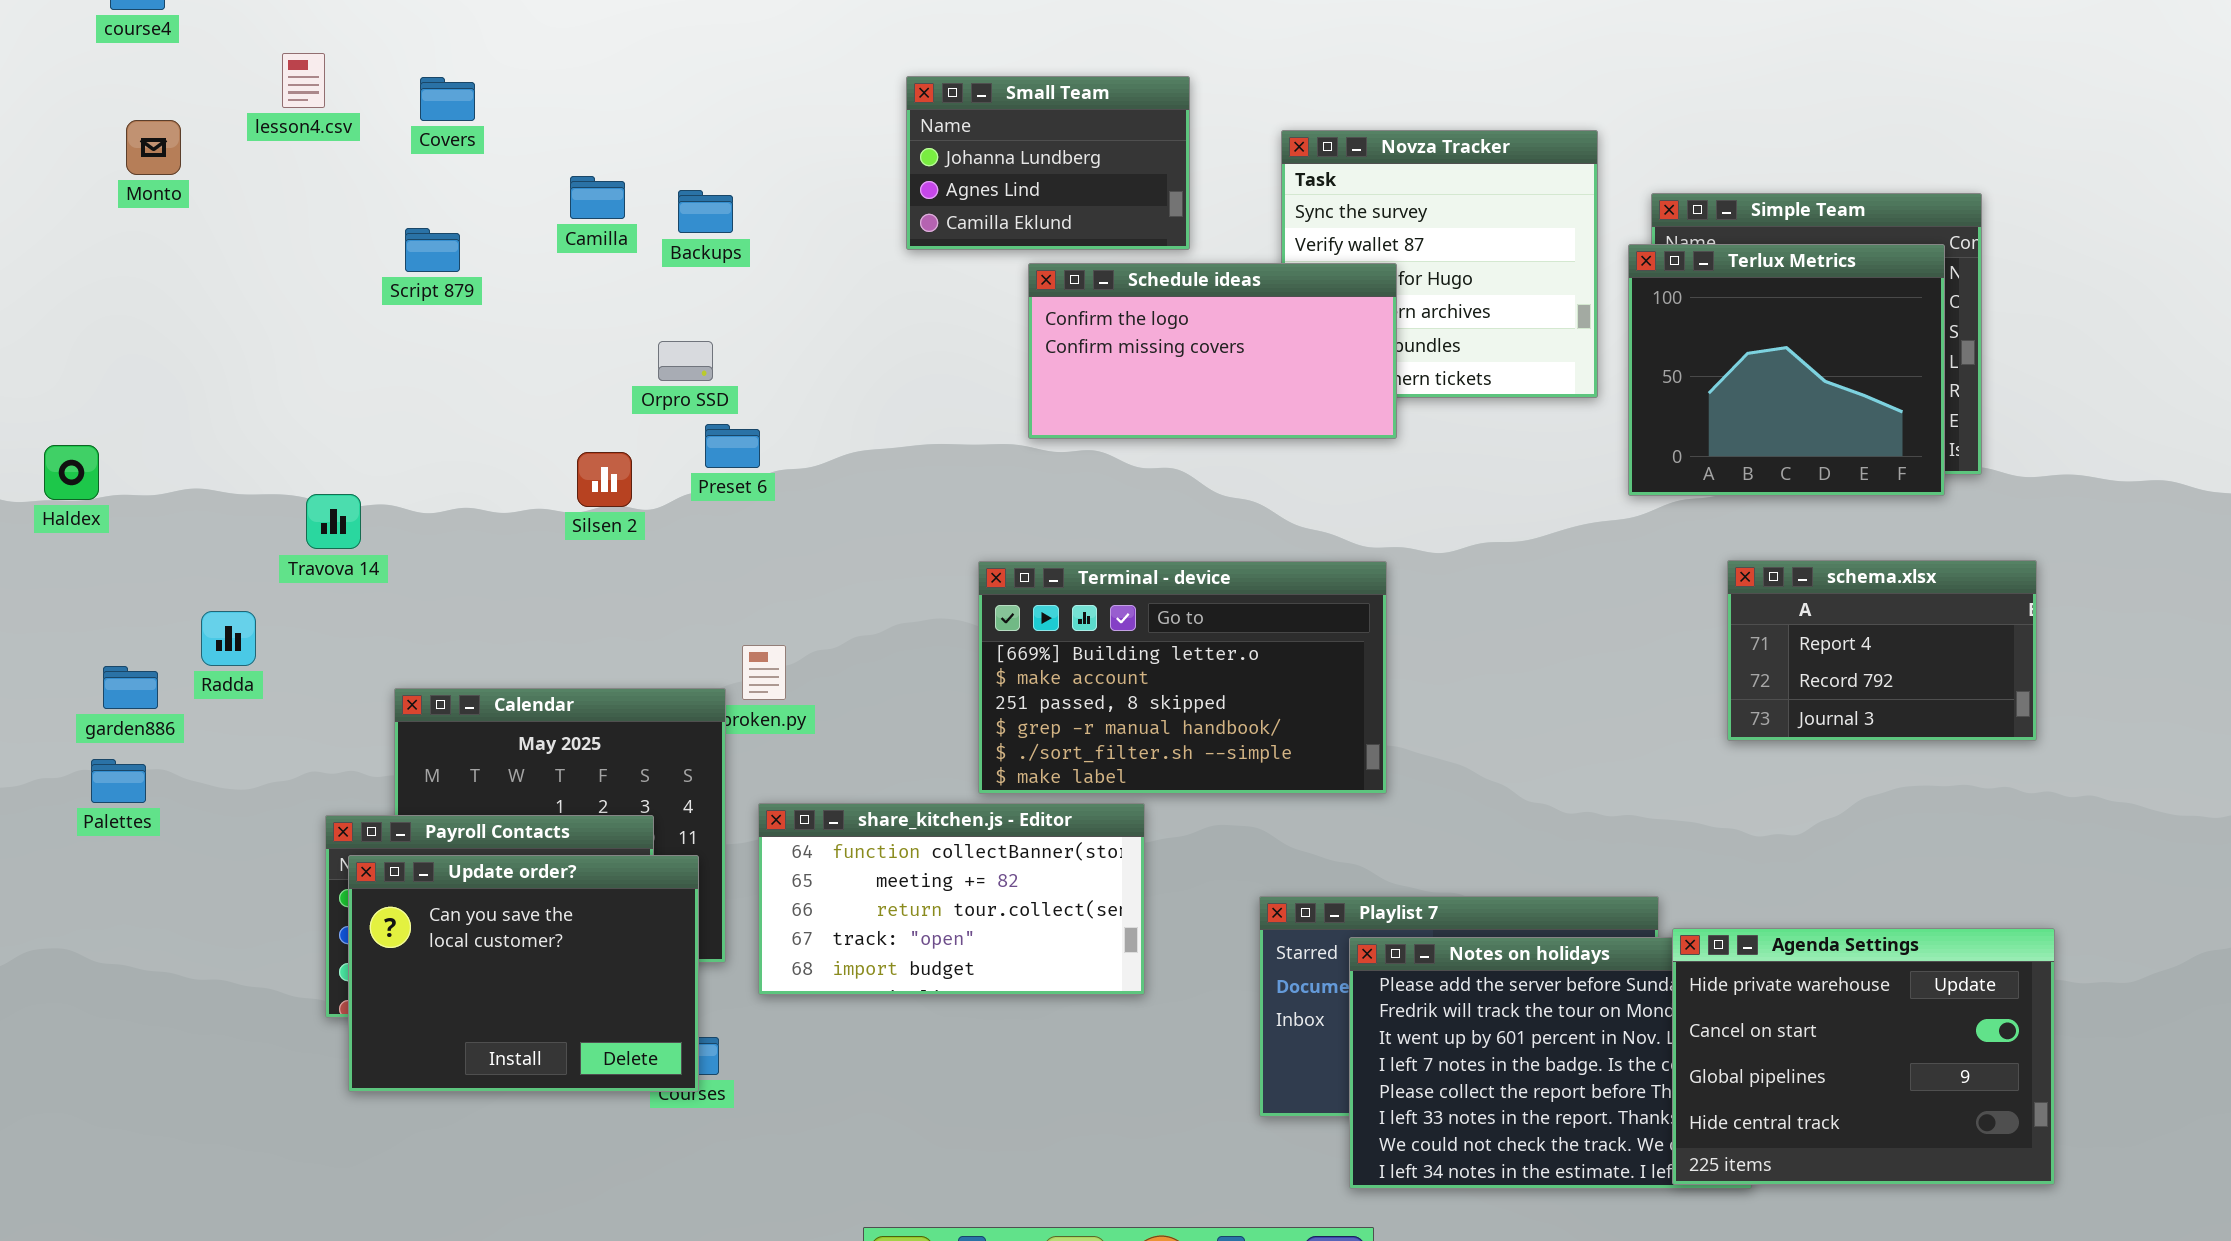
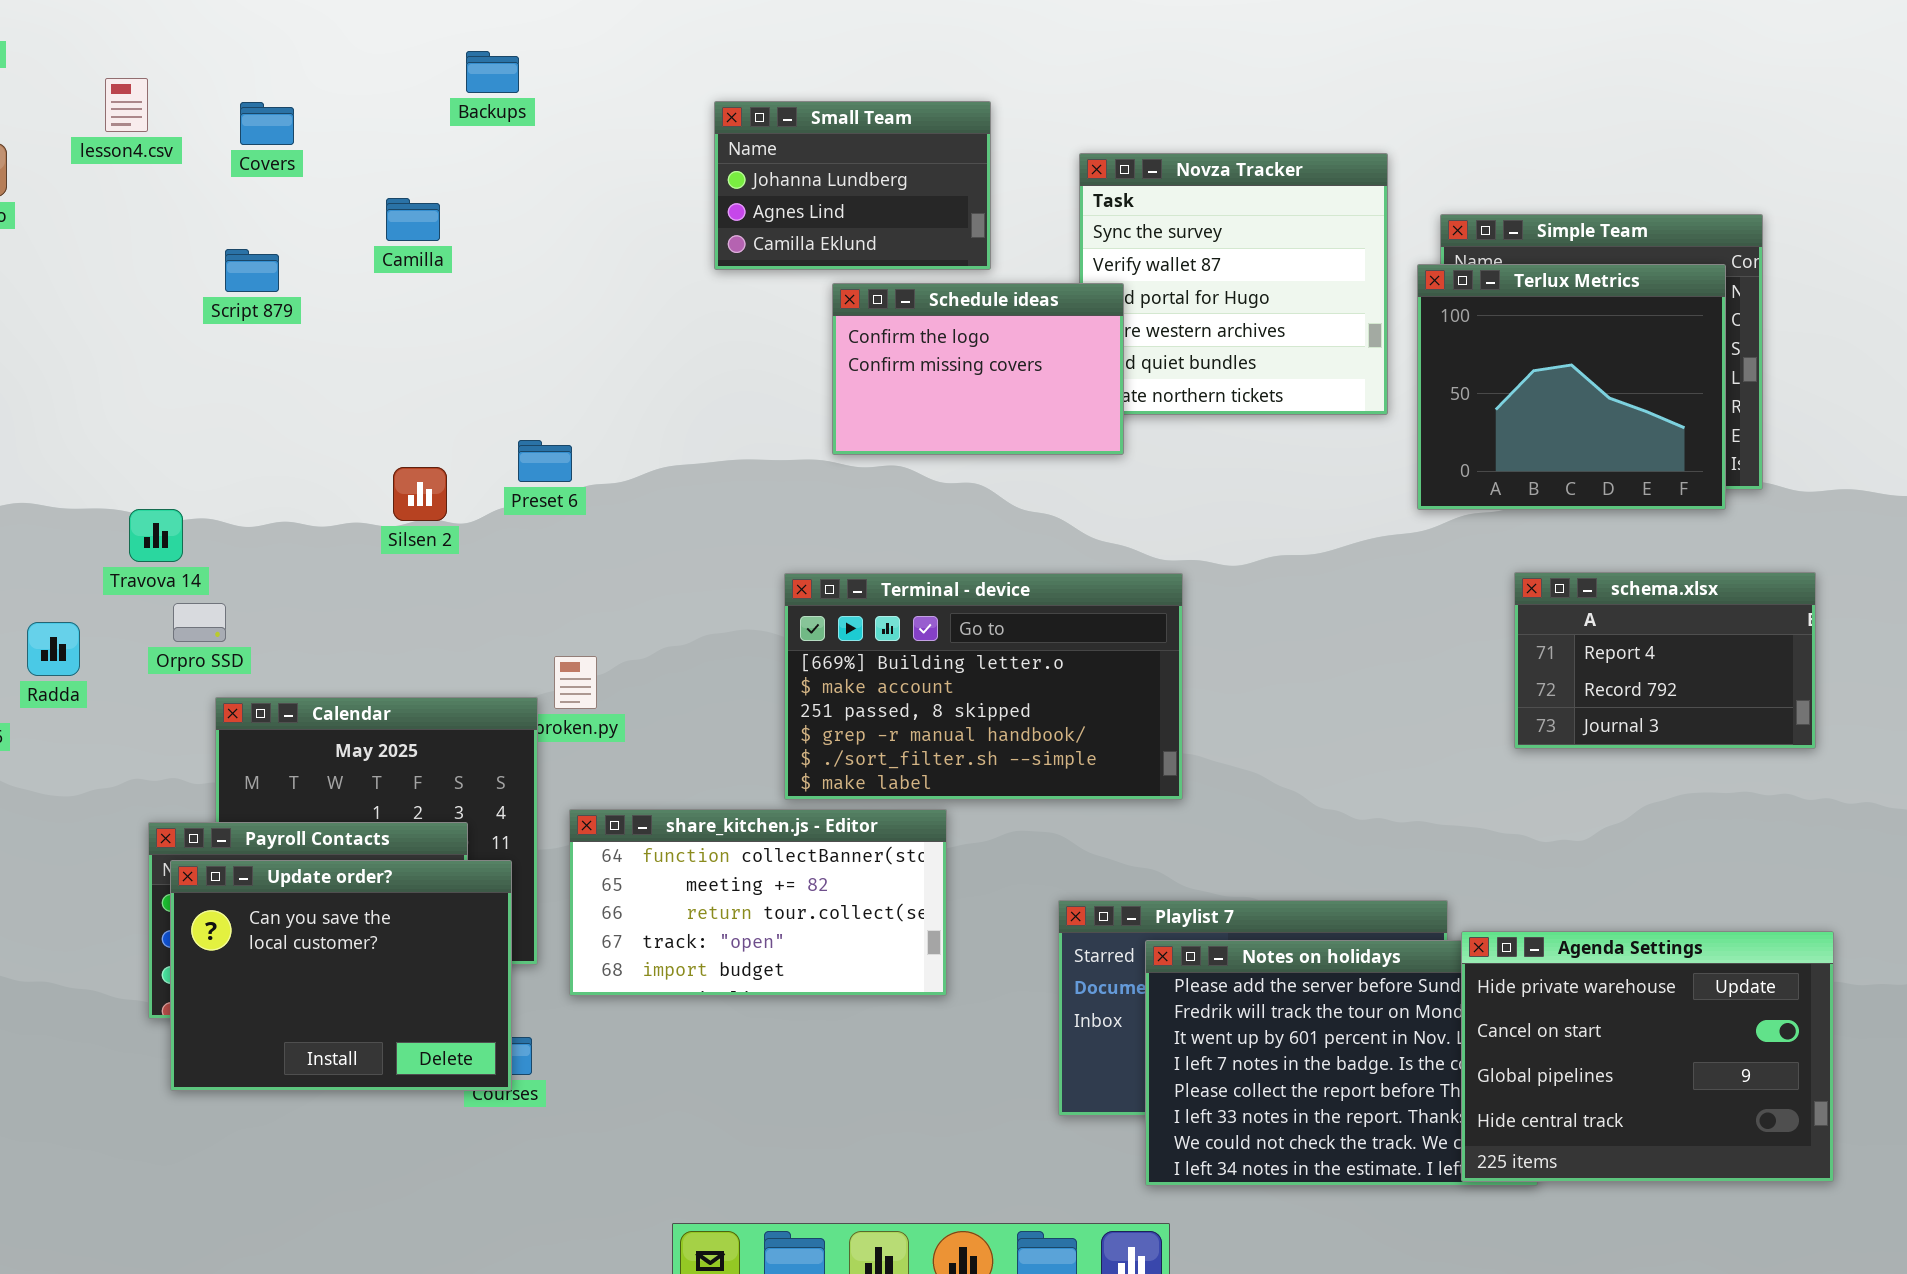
Backups: [678,190,733,233] -> [466,51,519,93], moved
Schedule ideas: [1028,263,1397,439] -> [832,283,1124,455], resized
Orpro SSD: [658,341,713,381] -> [173,603,226,642], moved

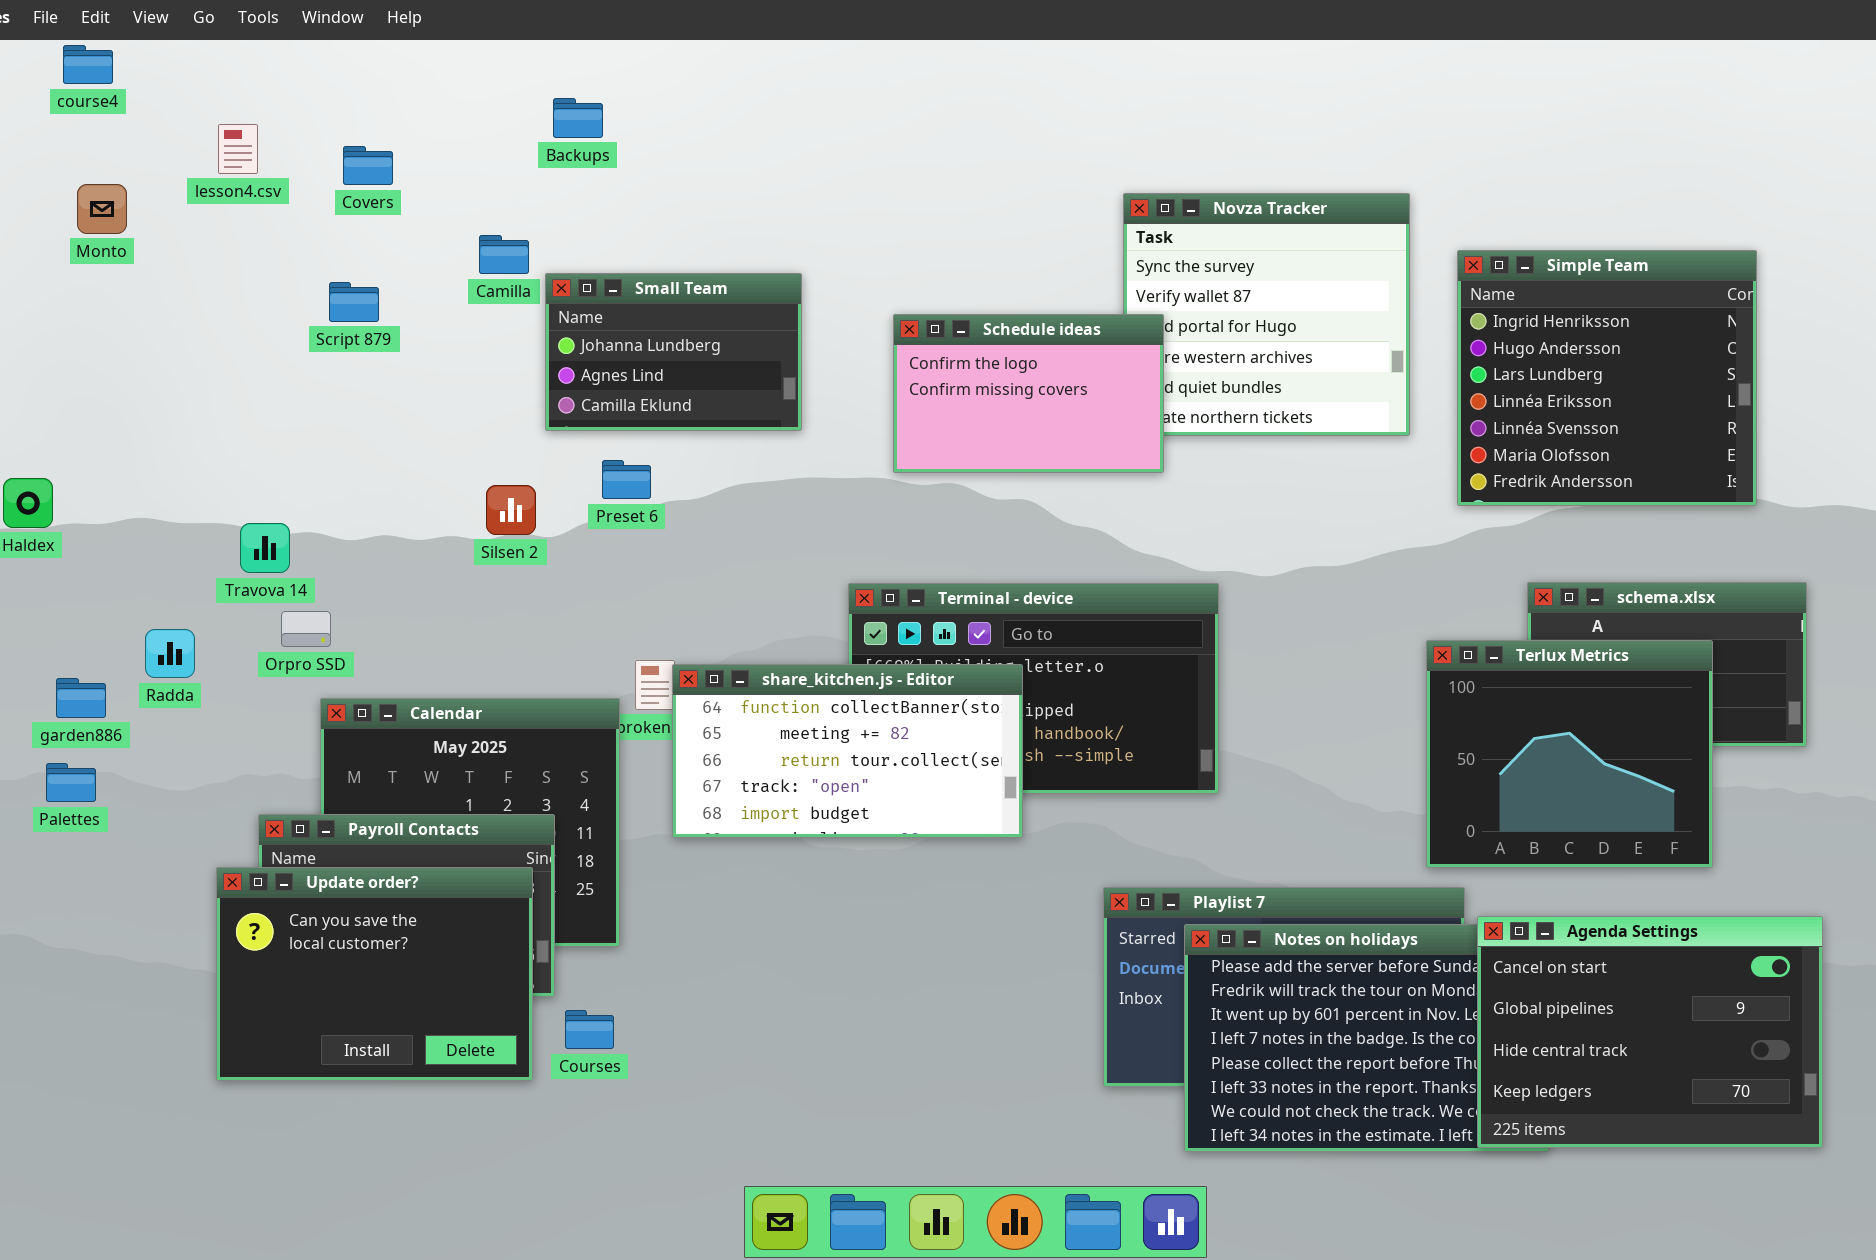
Small Team: [714,101,991,270] -> [545,273,802,431], moved
Terlux Metrics: [1417,264,1726,510] -> [1426,640,1713,868], moved
share_kitchen.js - Editor: [569,809,947,996] -> [672,664,1023,838], moved
Update order?: [170,860,512,1091] -> [216,867,533,1081], moved
Agenda Settings: [1461,931,1834,1182] -> [1477,916,1823,1148], scrolled down 1 row

